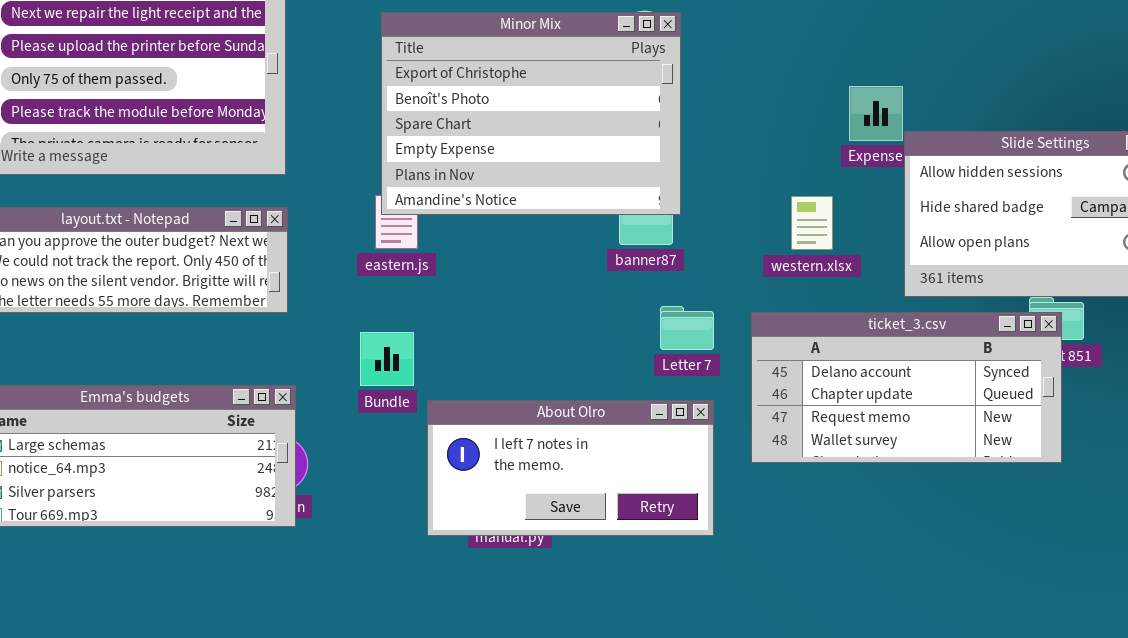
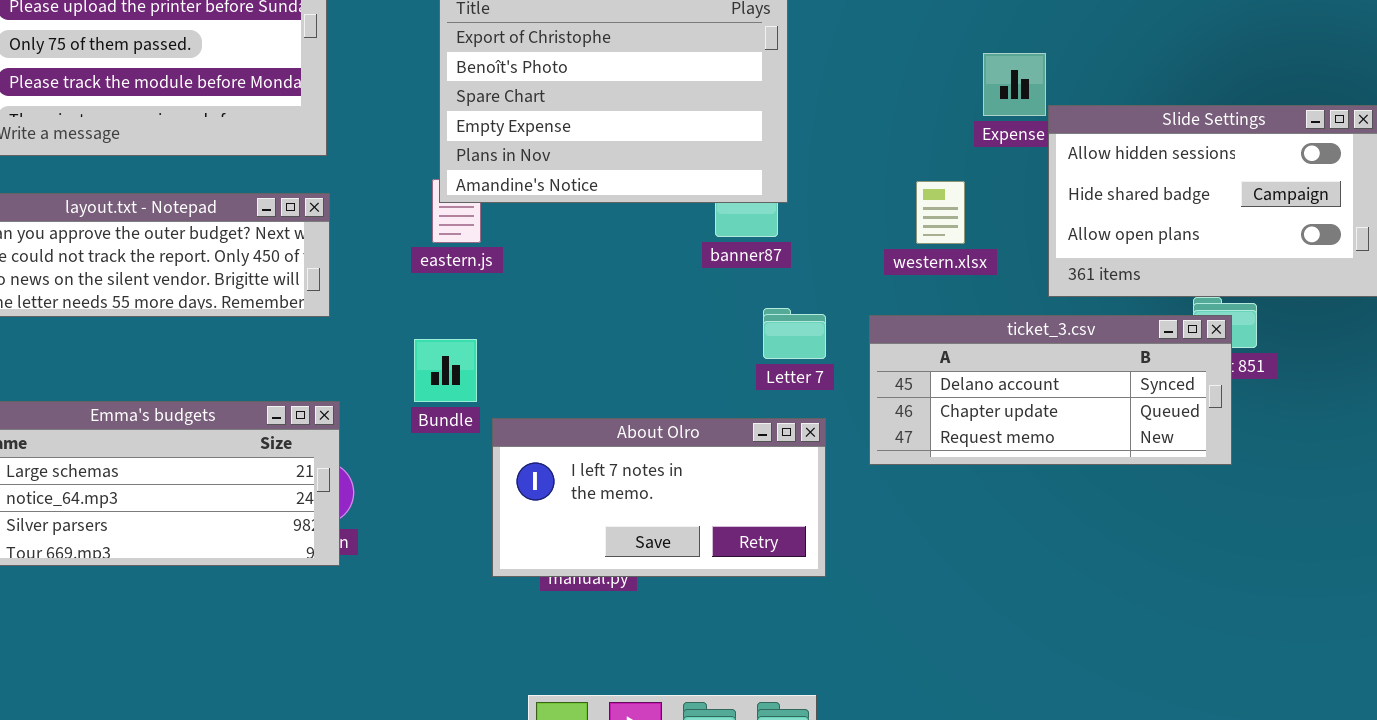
ticket_3.csv: [751,312,1062,463] -> [869,315,1232,465], resized

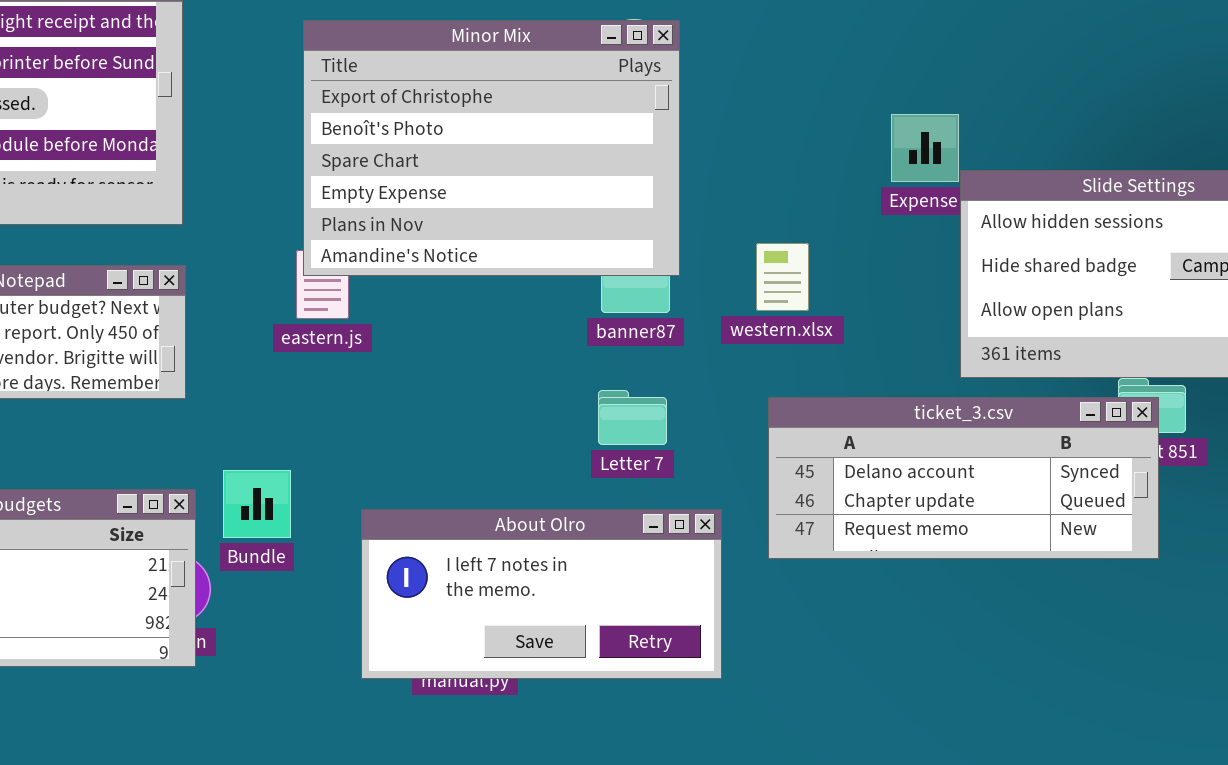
western.xlsx: [916,181,965,244] -> [756,243,809,311], moved
Letter 7: [763,308,826,359] -> [598,390,667,445], moved
Bundle: [414,339,477,402] -> [223,470,291,538], moved

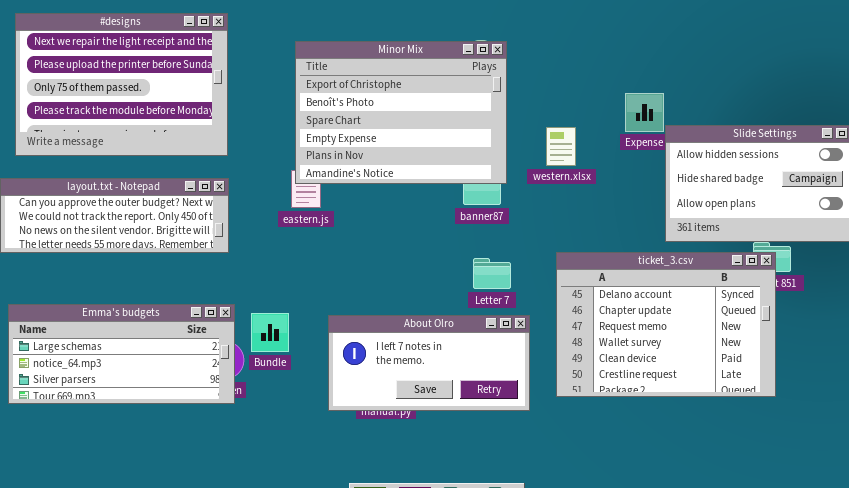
western.xlsx: [756,243,809,311] -> [546,127,576,166], moved
Letter 7: [598,390,667,445] -> [473,258,511,289], moved
ticket_3.csv: [768,397,1159,559] -> [556,252,776,397], resized
Bundle: [223,470,291,538] -> [251,313,289,352], moved

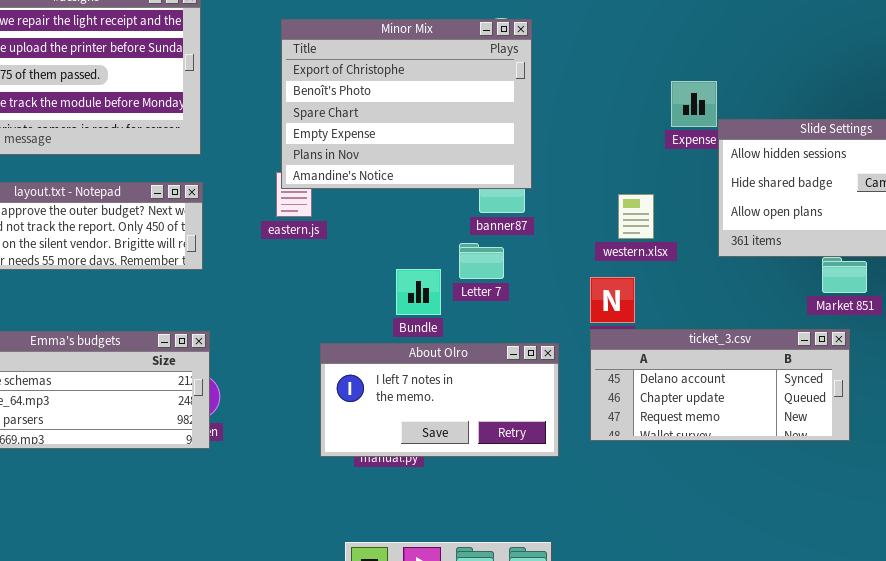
western.xlsx: [546,127,576,166] -> [618,194,654,239], moved
ticket_3.csv: [556,252,776,397] -> [590,329,850,441], resized
Letter 7: [473,258,511,289] -> [459,243,504,279], moved
Bundle: [251,313,289,352] -> [396,269,441,315], moved

